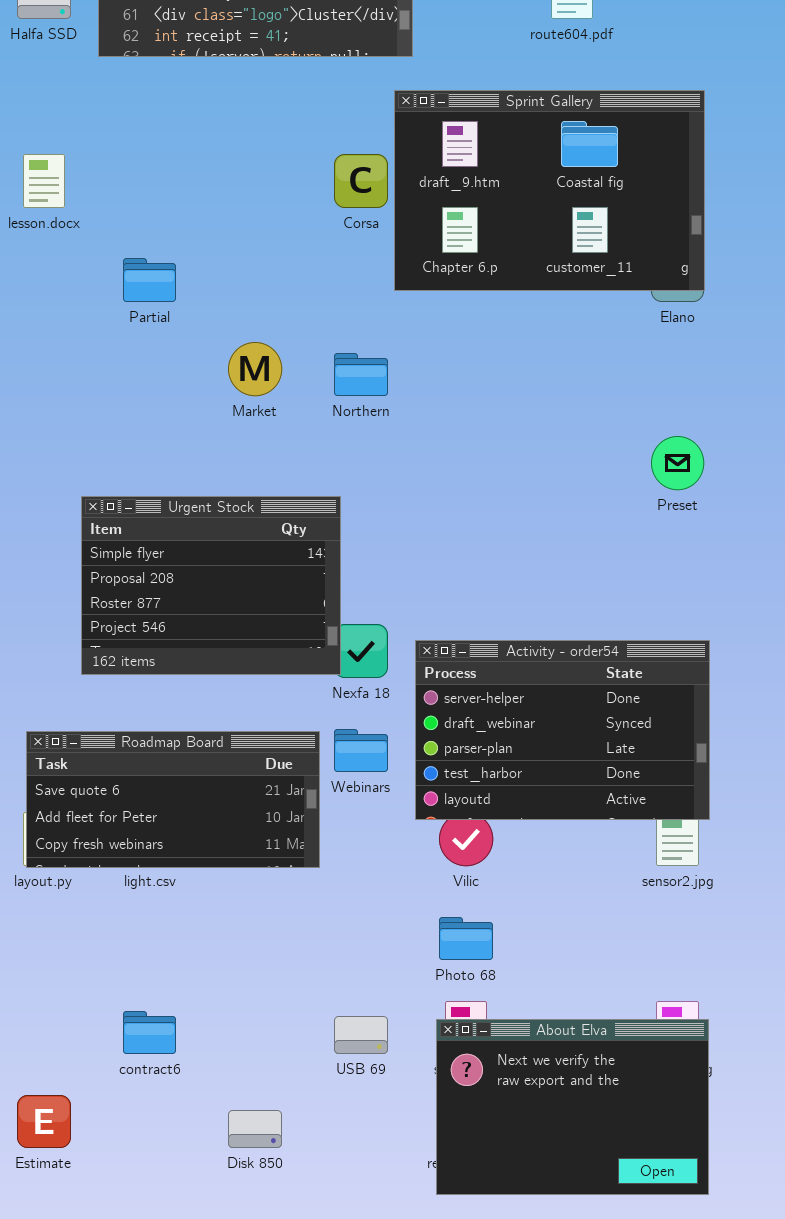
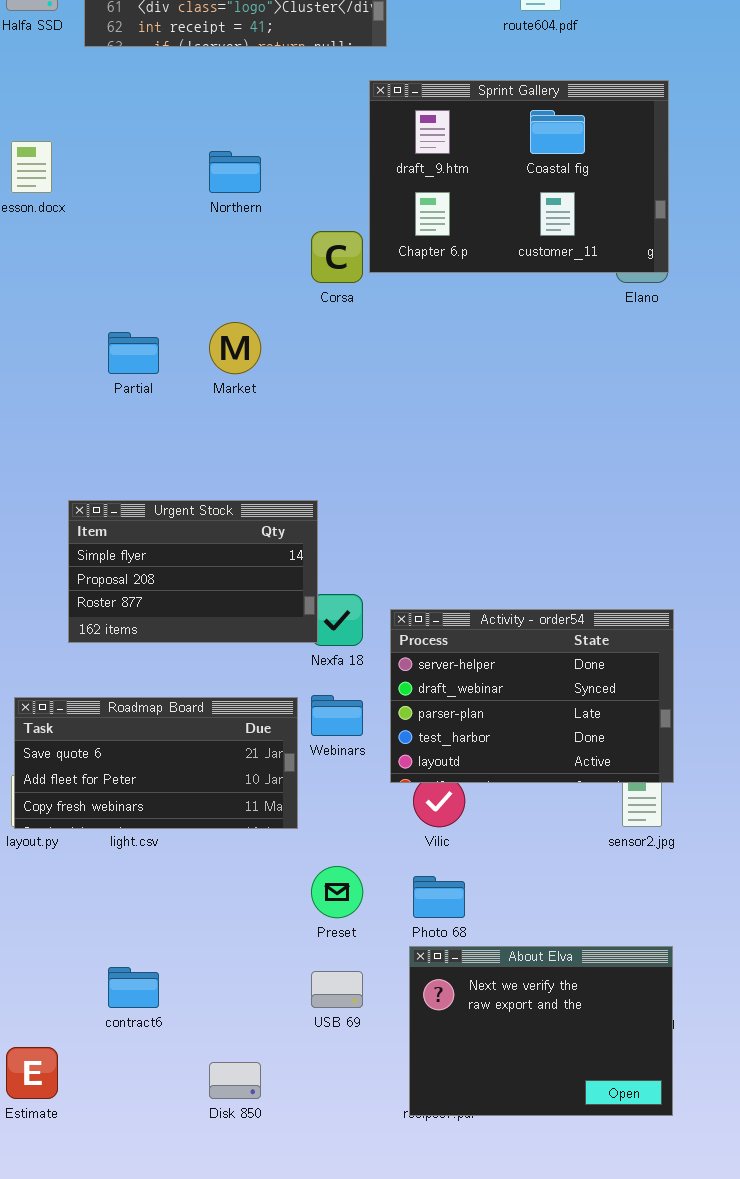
Corsa: [334,154,388,208] -> [311,231,363,283], moved
Partial: [123,258,176,302] -> [108,332,159,374], moved
Northern: [334,353,388,396] -> [209,151,261,193], moved
Preset: [651,436,704,490] -> [311,866,363,918], moved
Urgent Stock: [81,496,341,675] -> [68,500,318,643], resized
About Elva: [436,1019,709,1195] -> [409,946,673,1116], moved

